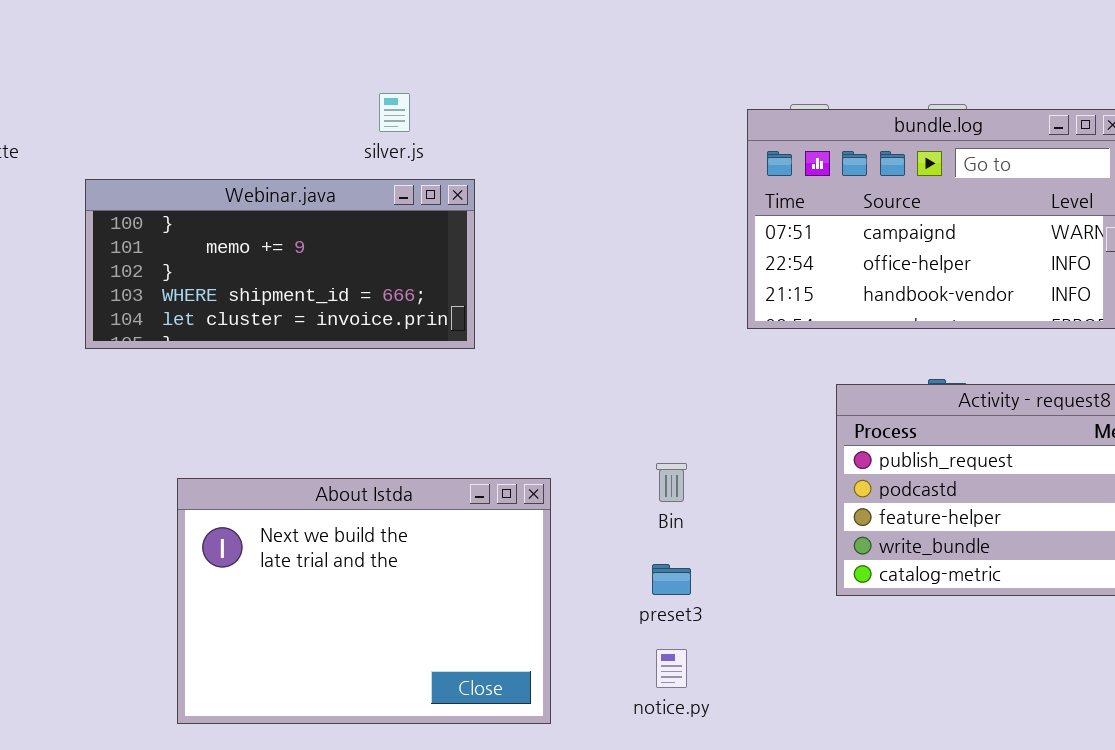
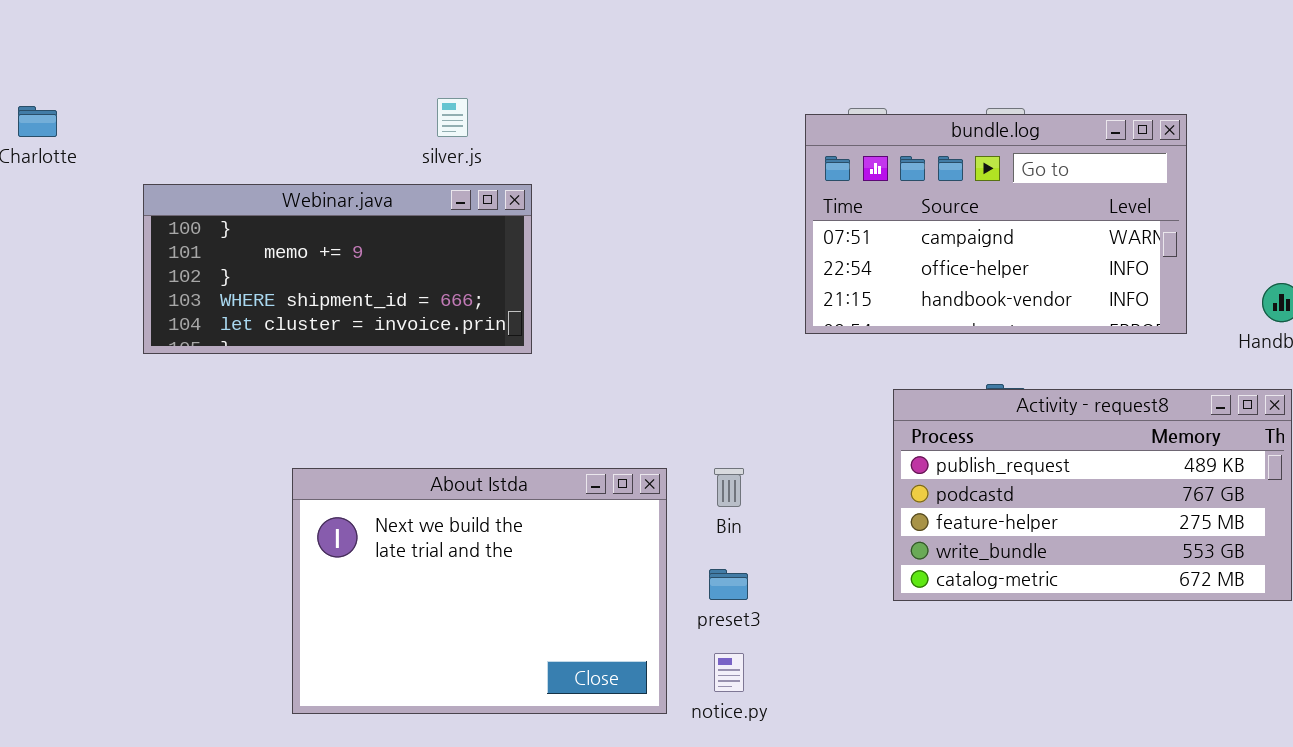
About Istda: [177,478,551,724] -> [292,468,667,714], moved

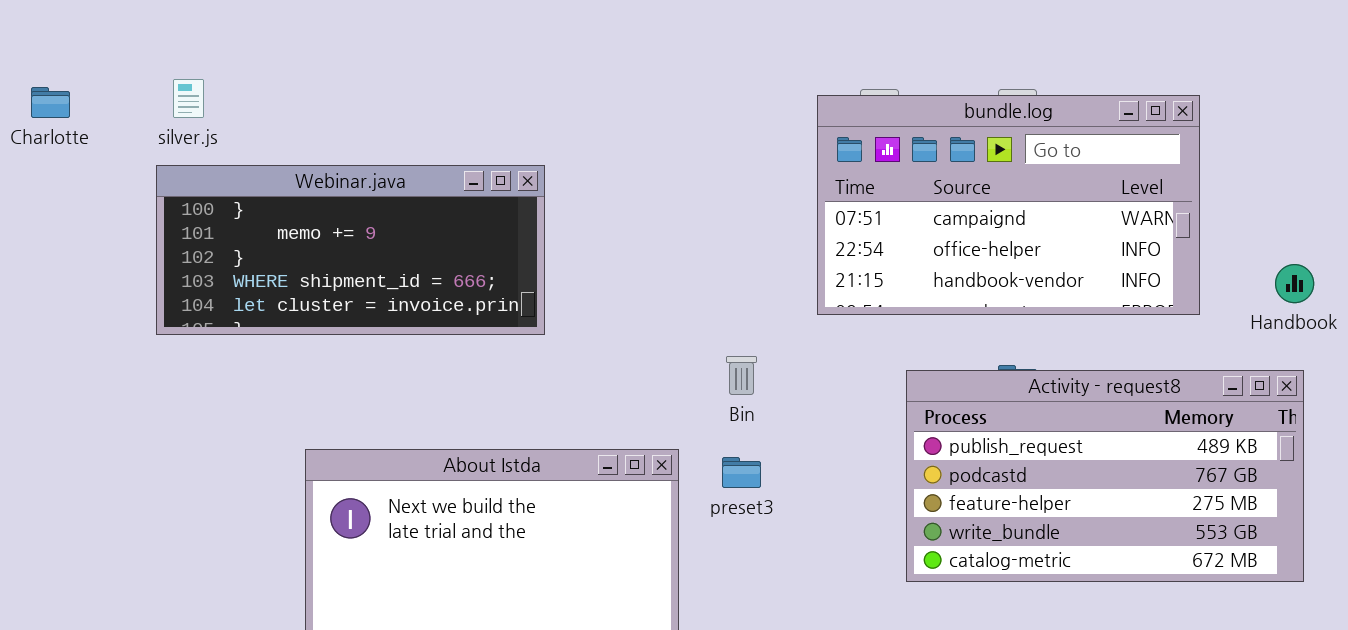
silver.js: [437,98,468,137] -> [173,79,204,118], moved
Bin: [714,468,744,507] -> [726,356,757,395], moved
preset3: [709,569,748,600] -> [722,457,761,488], moved

